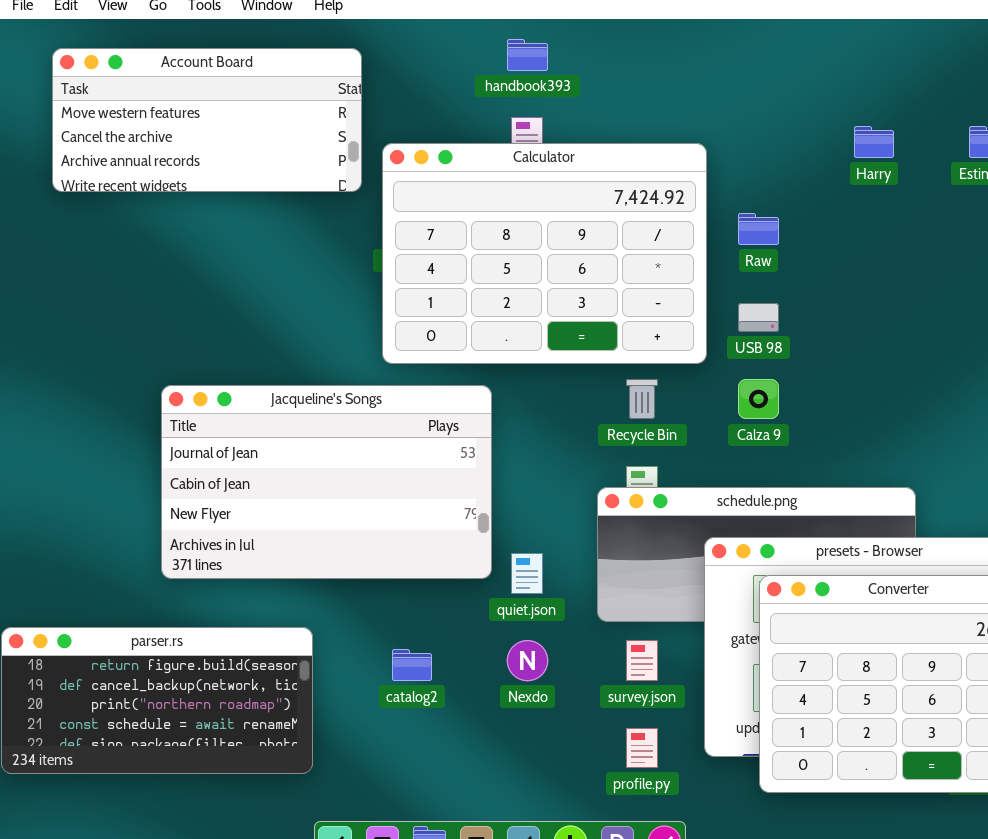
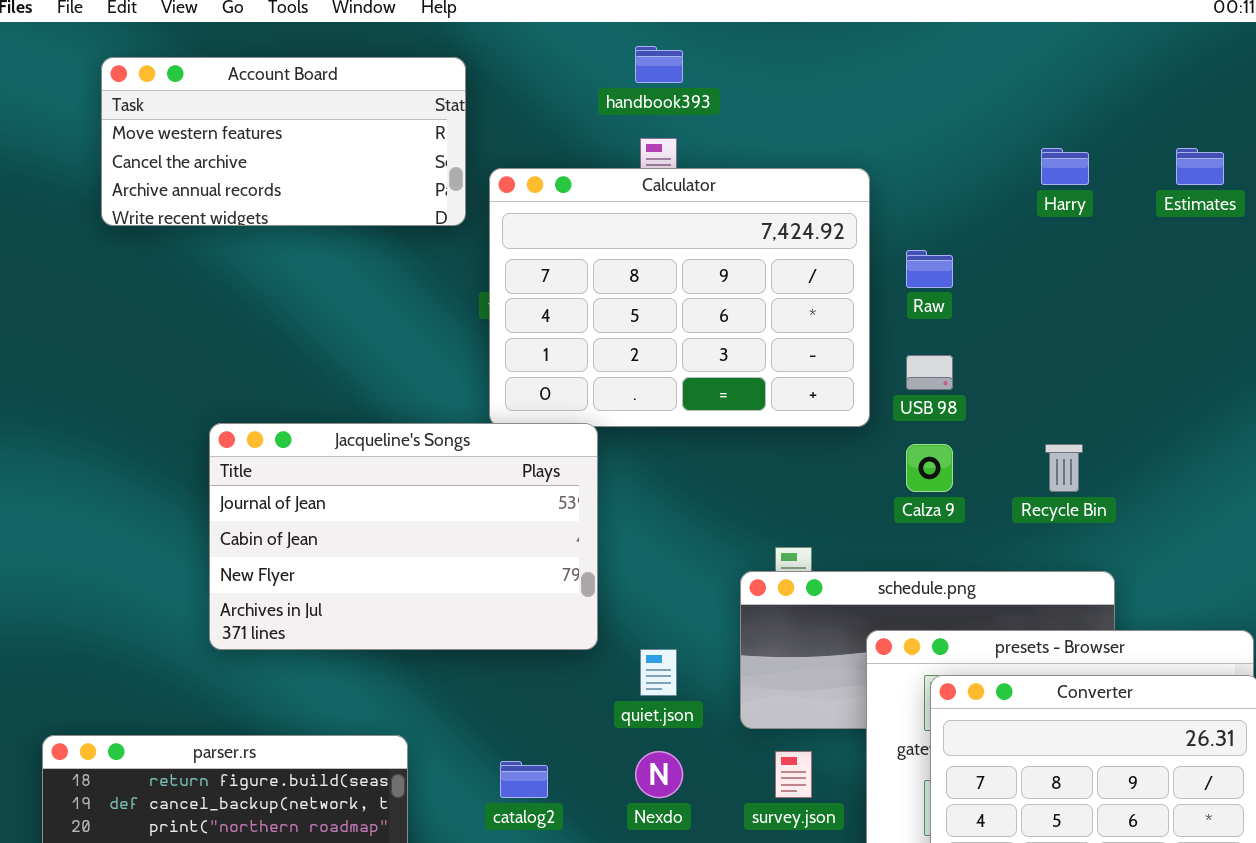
Recycle Bin: [626,379,658,419] -> [1045,444,1083,492], moved
Jacqueline's Songs: [161,385,492,579] -> [209,423,598,650], moved

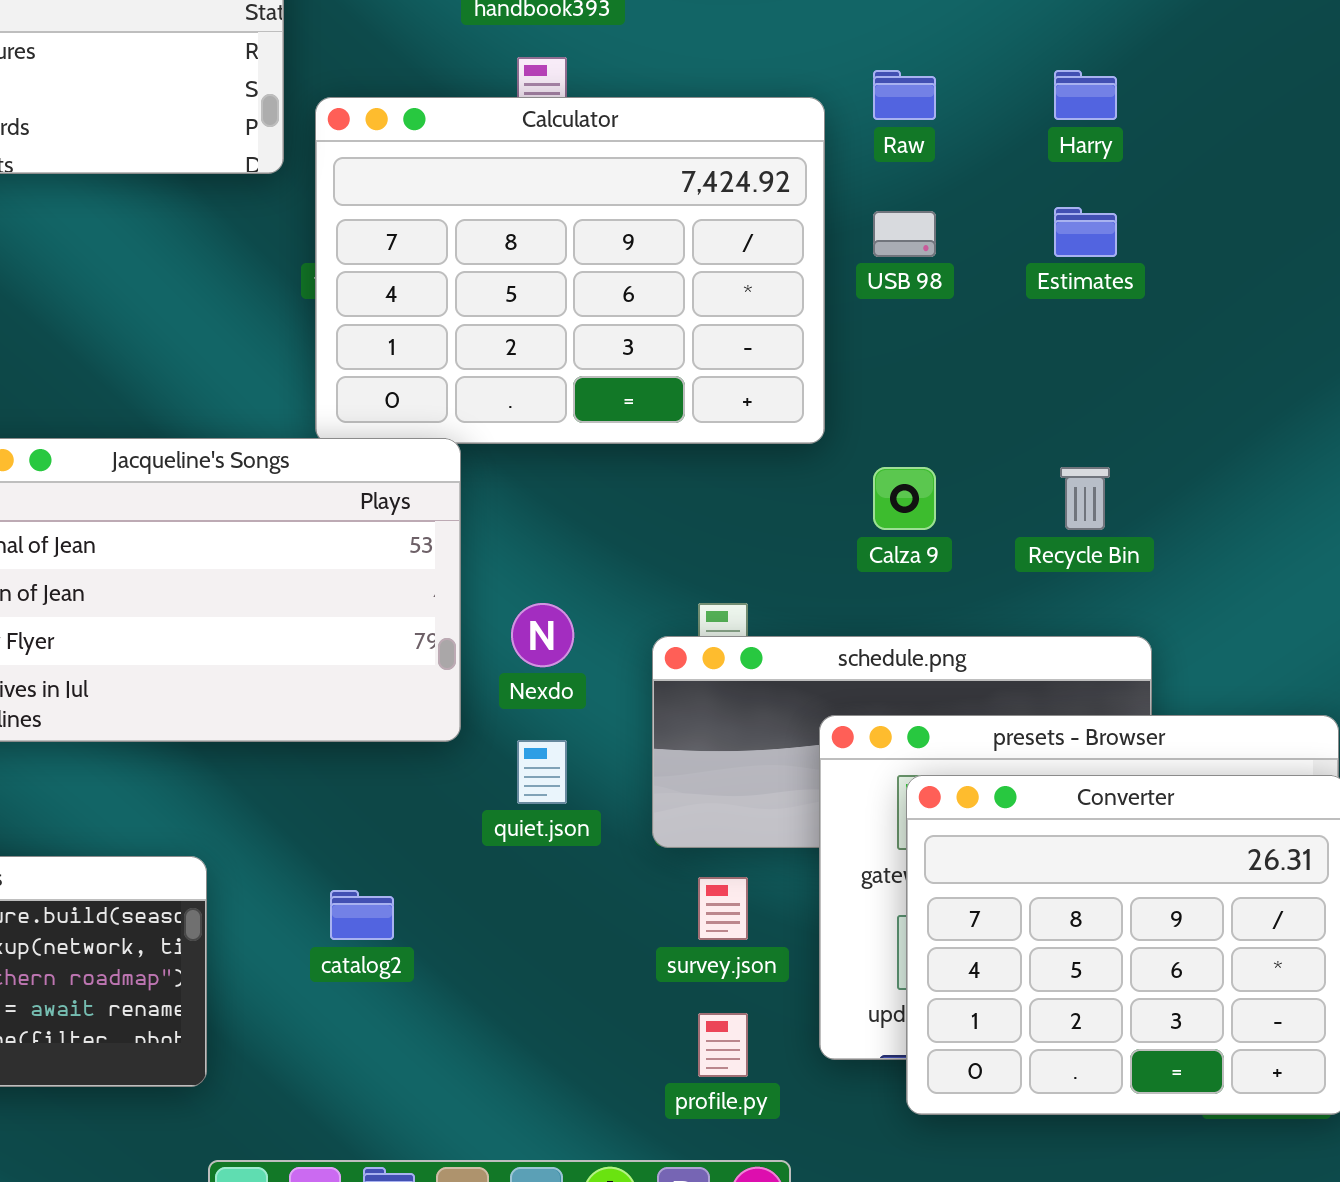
Estimates: [1176,148,1224,185] -> [1054,207,1117,257], moved
Raw: [906,250,953,288] -> [873,70,936,120], moved
USB 98: [906,355,953,390] -> [873,211,936,257], moved
Nexdo: [635,751,683,798] -> [511,603,574,667], moved

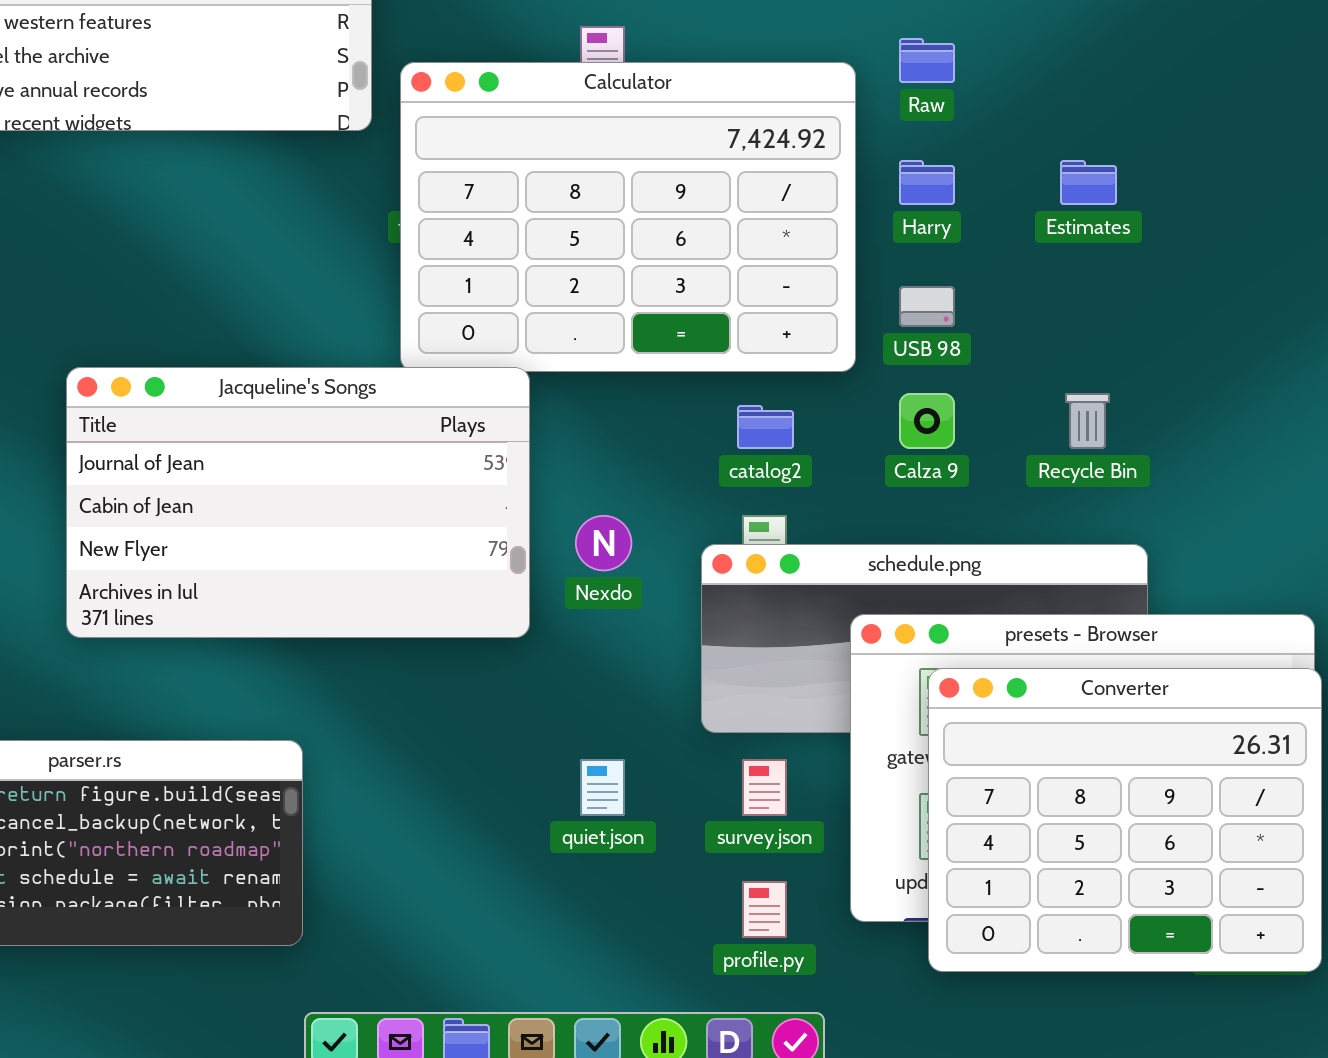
Harry: [1054,70,1117,120] -> [899,160,955,205], moved
USB 98: [873,211,936,257] -> [899,286,955,327], moved
quiet.json: [517,740,567,804] -> [580,759,625,816], moved
catalog2: [330,890,394,940] -> [737,405,794,449], moved

